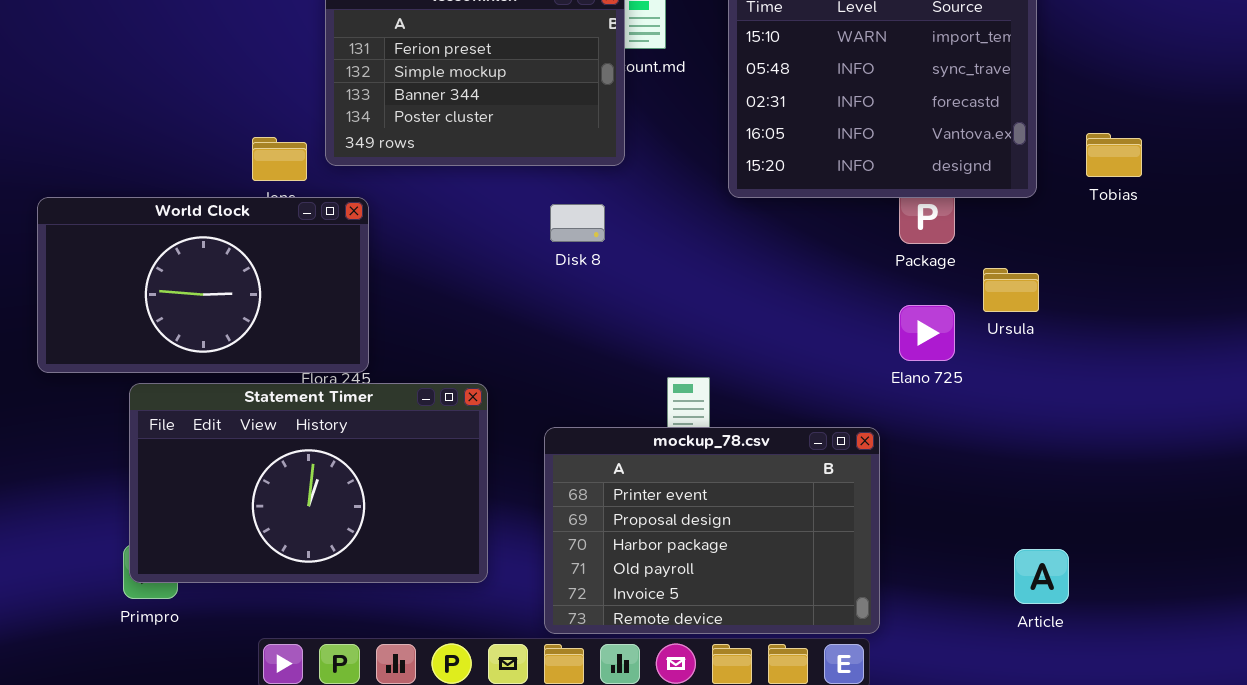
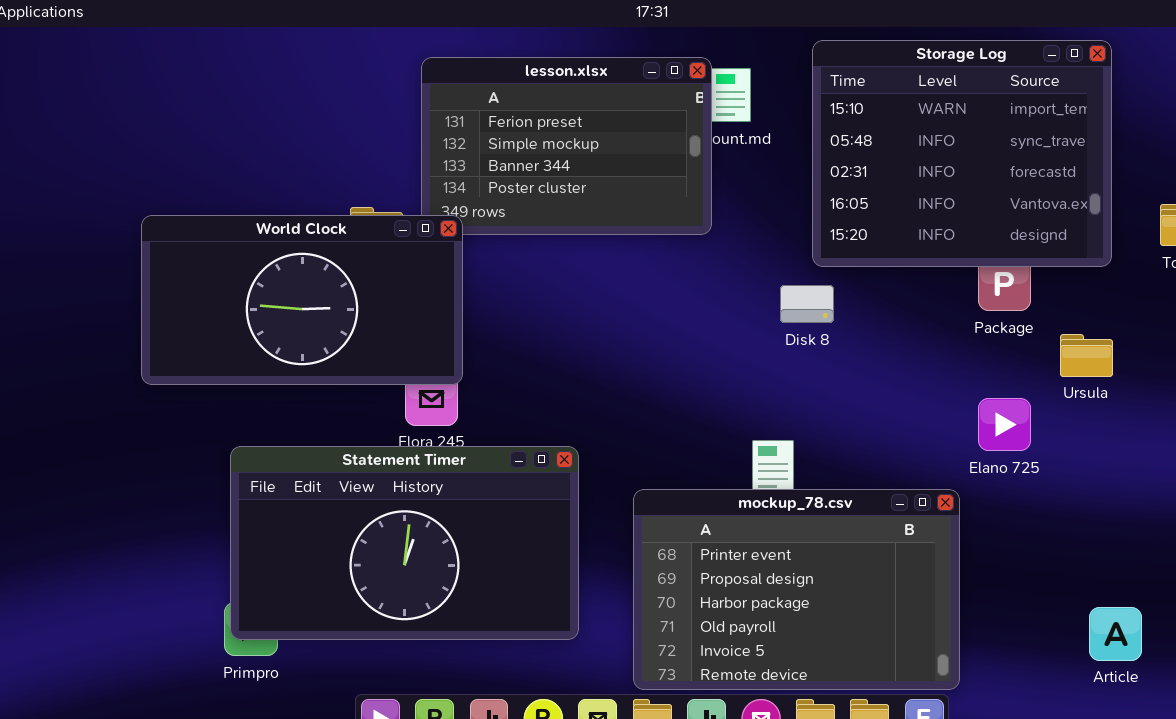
World Clock: [37,197,369,373] -> [141,215,463,385], moved
Disk 8: [550,204,605,242] -> [780,285,834,323], moved
Elano 725: [899,305,955,361] -> [978,398,1031,451], moved

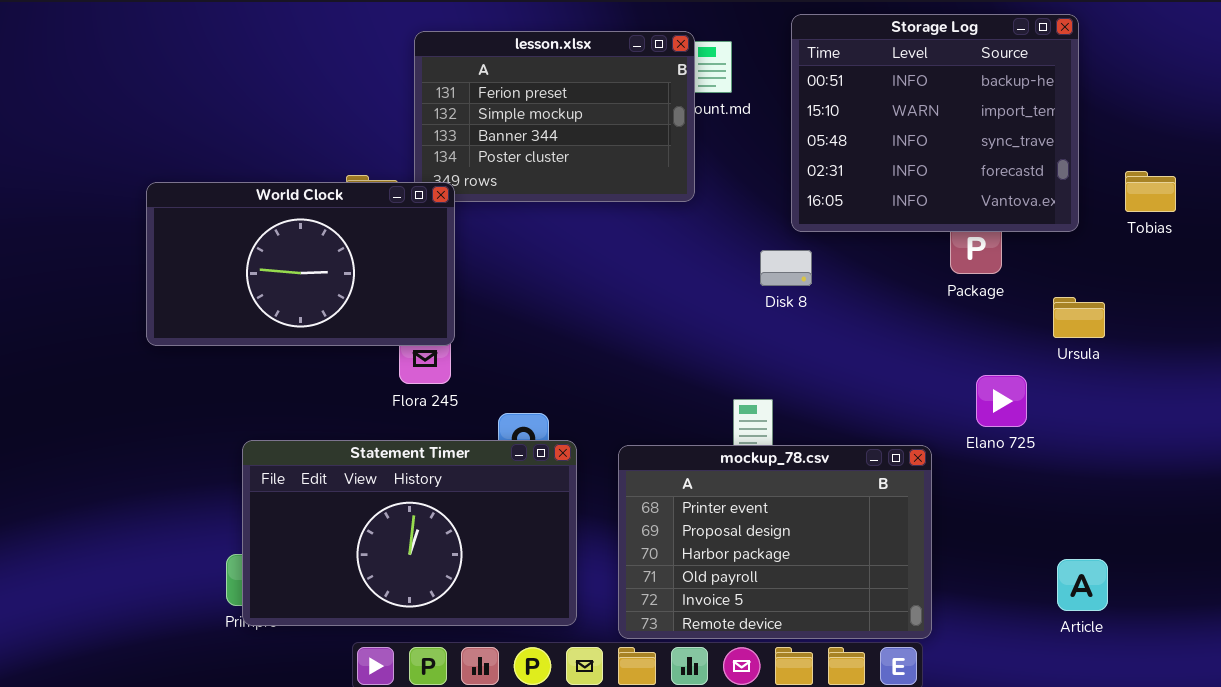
Storage Log: [812,40,1112,267] -> [791,14,1079,232], scrolled up 1 row
Ursula: [1060,334,1113,377] -> [1053,297,1105,338], moved
Elano 725: [978,398,1031,451] -> [976,375,1027,427], moved
Statement Timer: [230,446,579,640] -> [242,440,577,626], moved

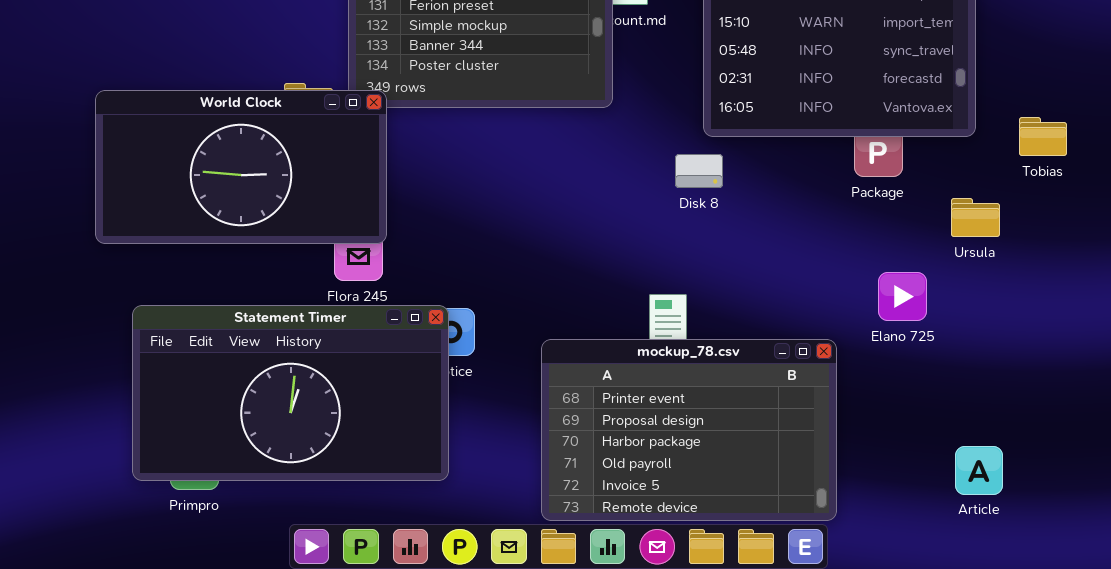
Tobias: [1125,171,1176,212] -> [1019,117,1067,156], moved
Statement Timer: [242,440,577,626] -> [132,305,449,481], moved

